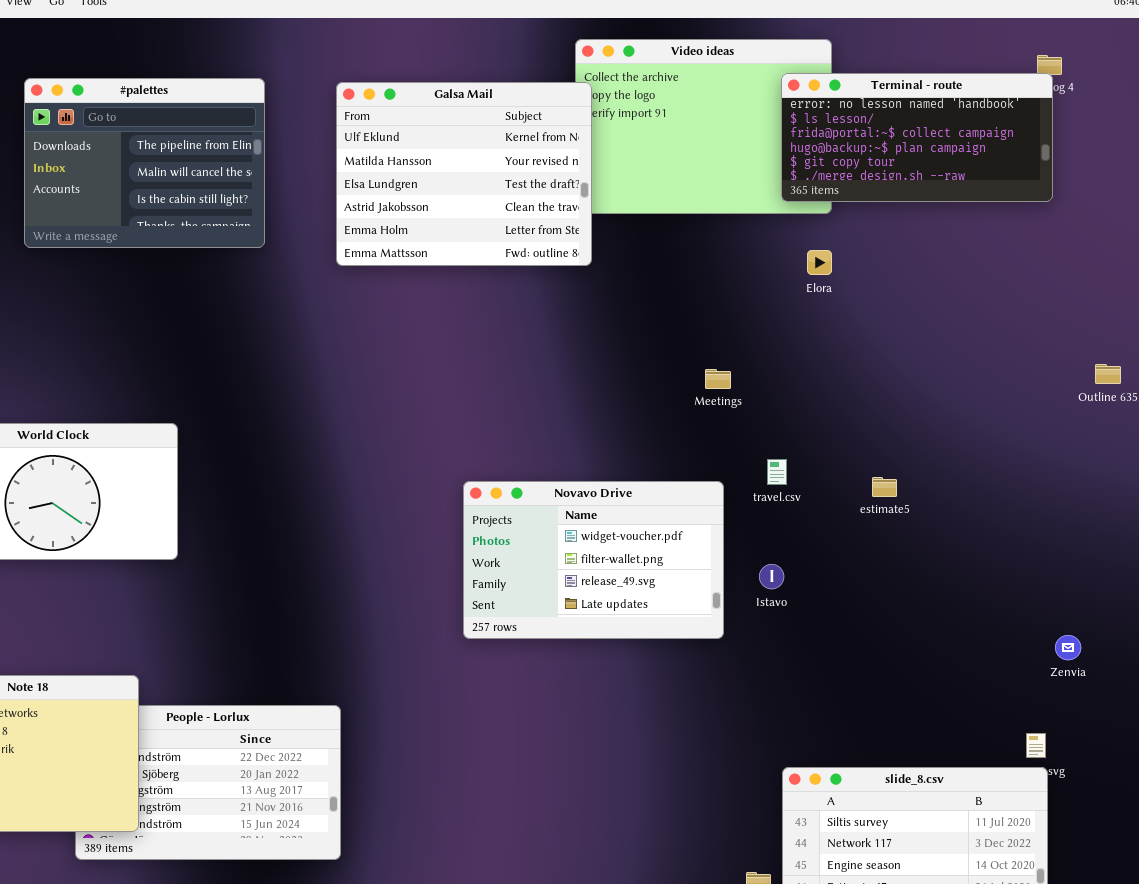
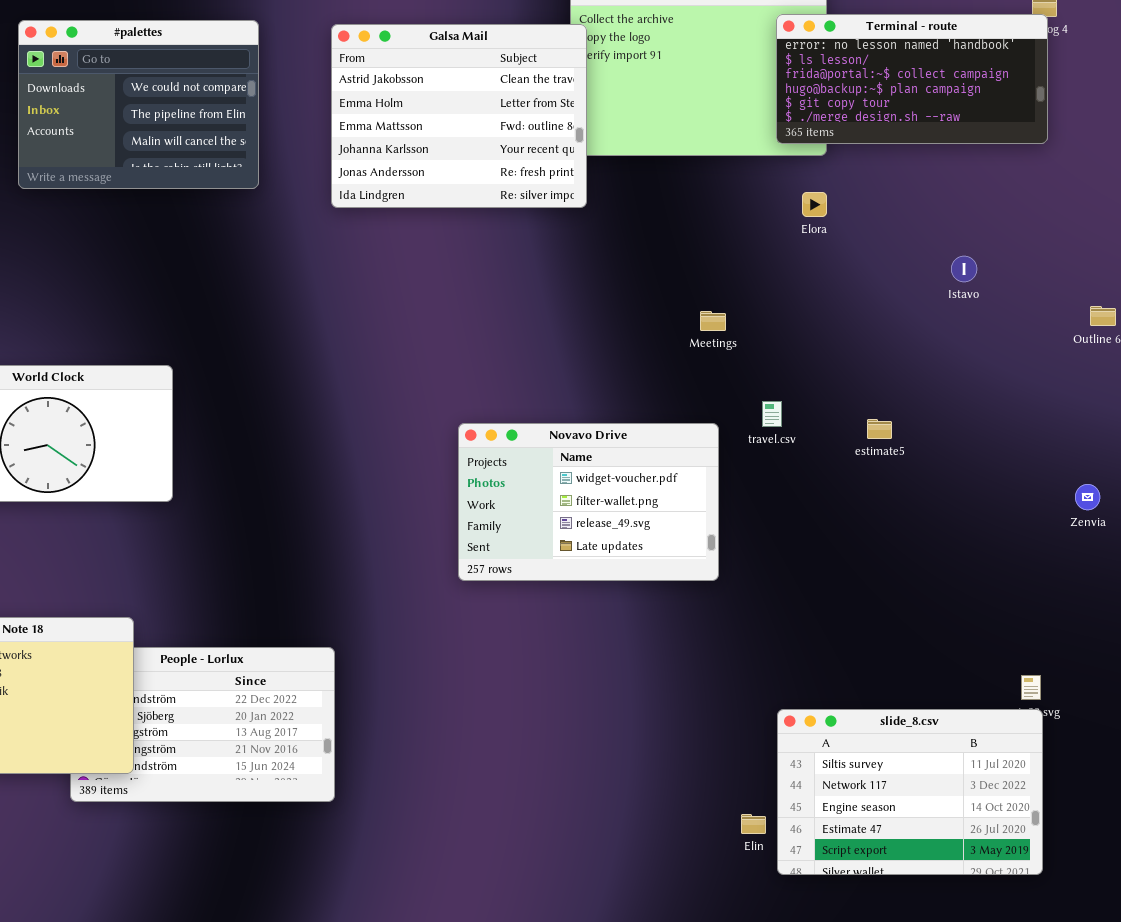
#palettes: [24,78,265,248] -> [18,20,259,189], scrolled up 1 row
Galsa Mail: [336,82,592,266] -> [331,24,587,208], scrolled down 3 rows
Istavo: [759,564,784,589] -> [951,256,977,282], moved
Zenvia: [1055,635,1081,660] -> [1075,484,1100,510], moved

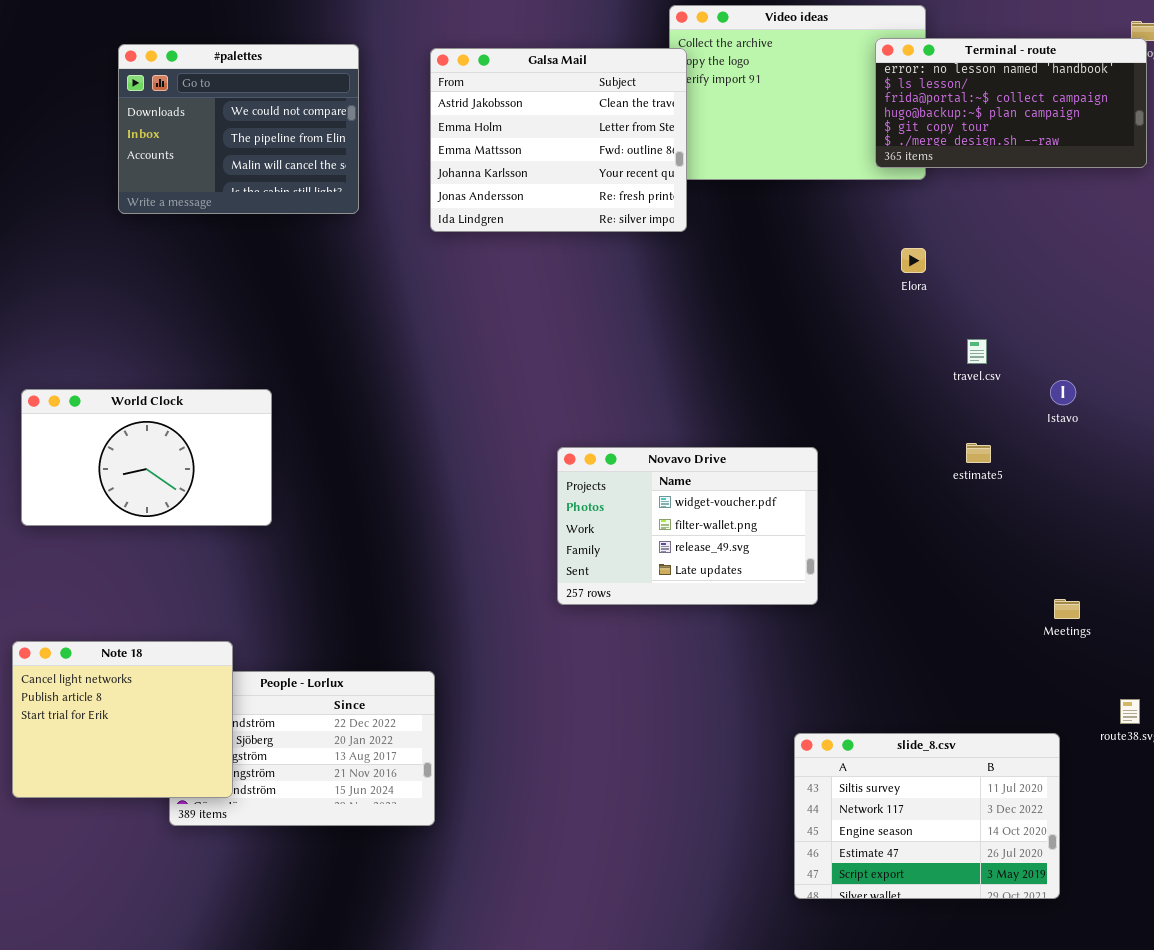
Elora: [802,192,827,217] -> [901,248,926,273], moved
Istavo: [951,256,977,282] -> [1050,380,1076,405], moved
Meetings: [700,311,726,331] -> [1054,599,1080,619], moved
travel.csv: [762,401,782,427] -> [967,339,987,364], moved
slide_8.csv: [777,709,1043,875] -> [794,733,1060,899], moved

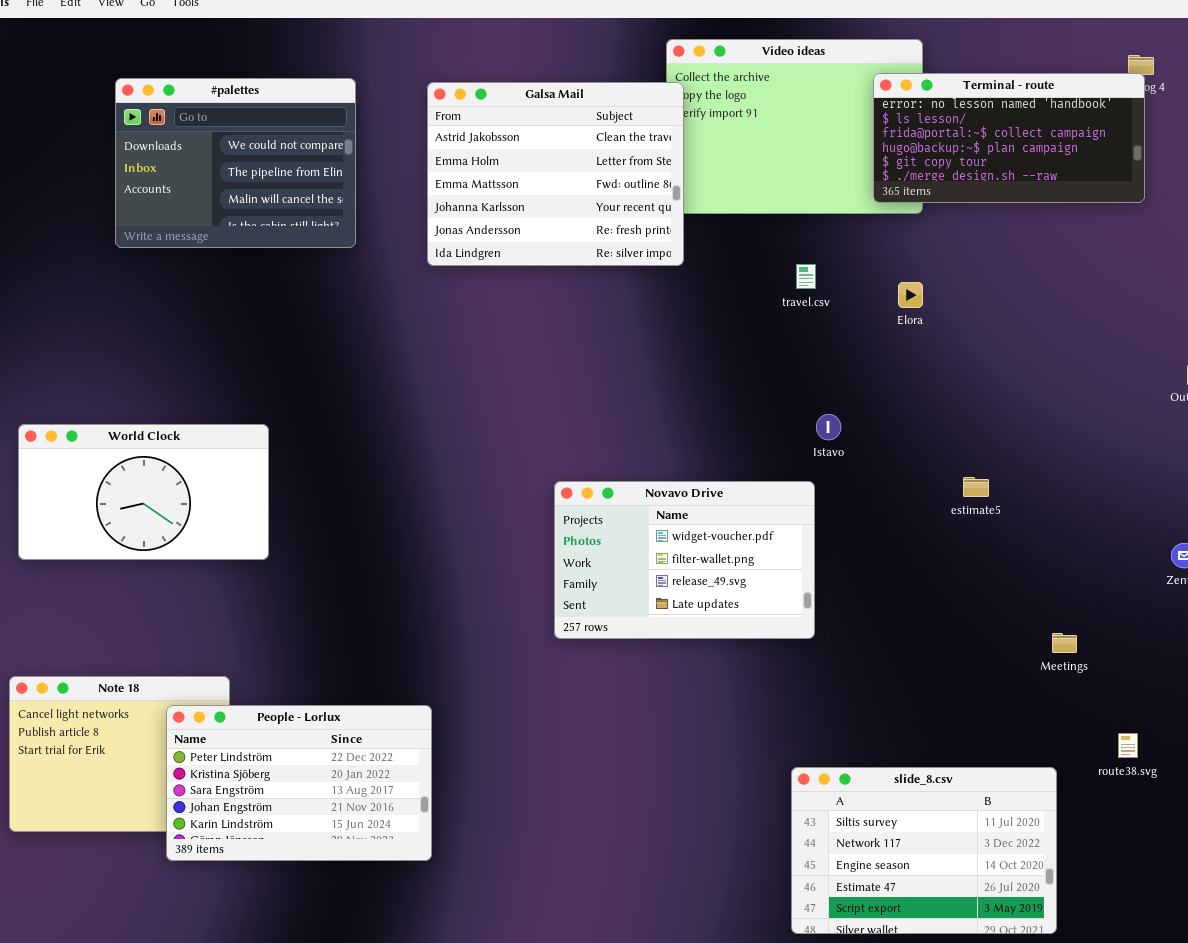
travel.csv: [967,339,987,364] -> [796,264,816,289], moved
Istavo: [1050,380,1076,405] -> [816,414,841,440], moved
People - Lorlux: [169,671,435,826] -> [166,705,432,861], raised

